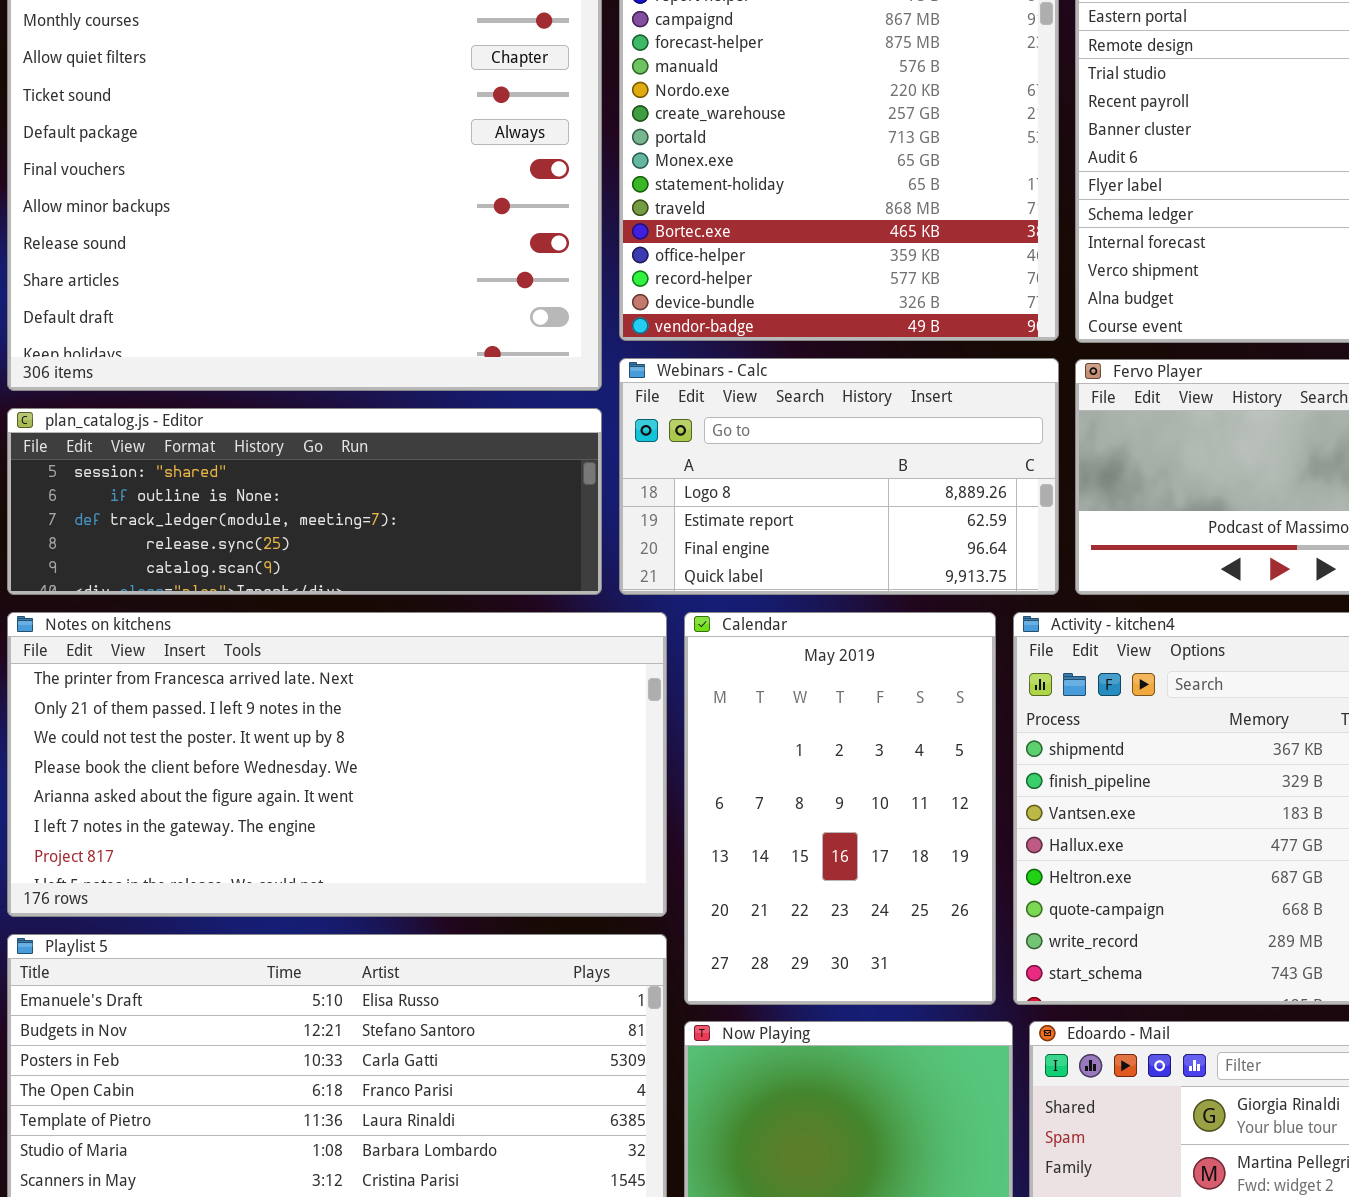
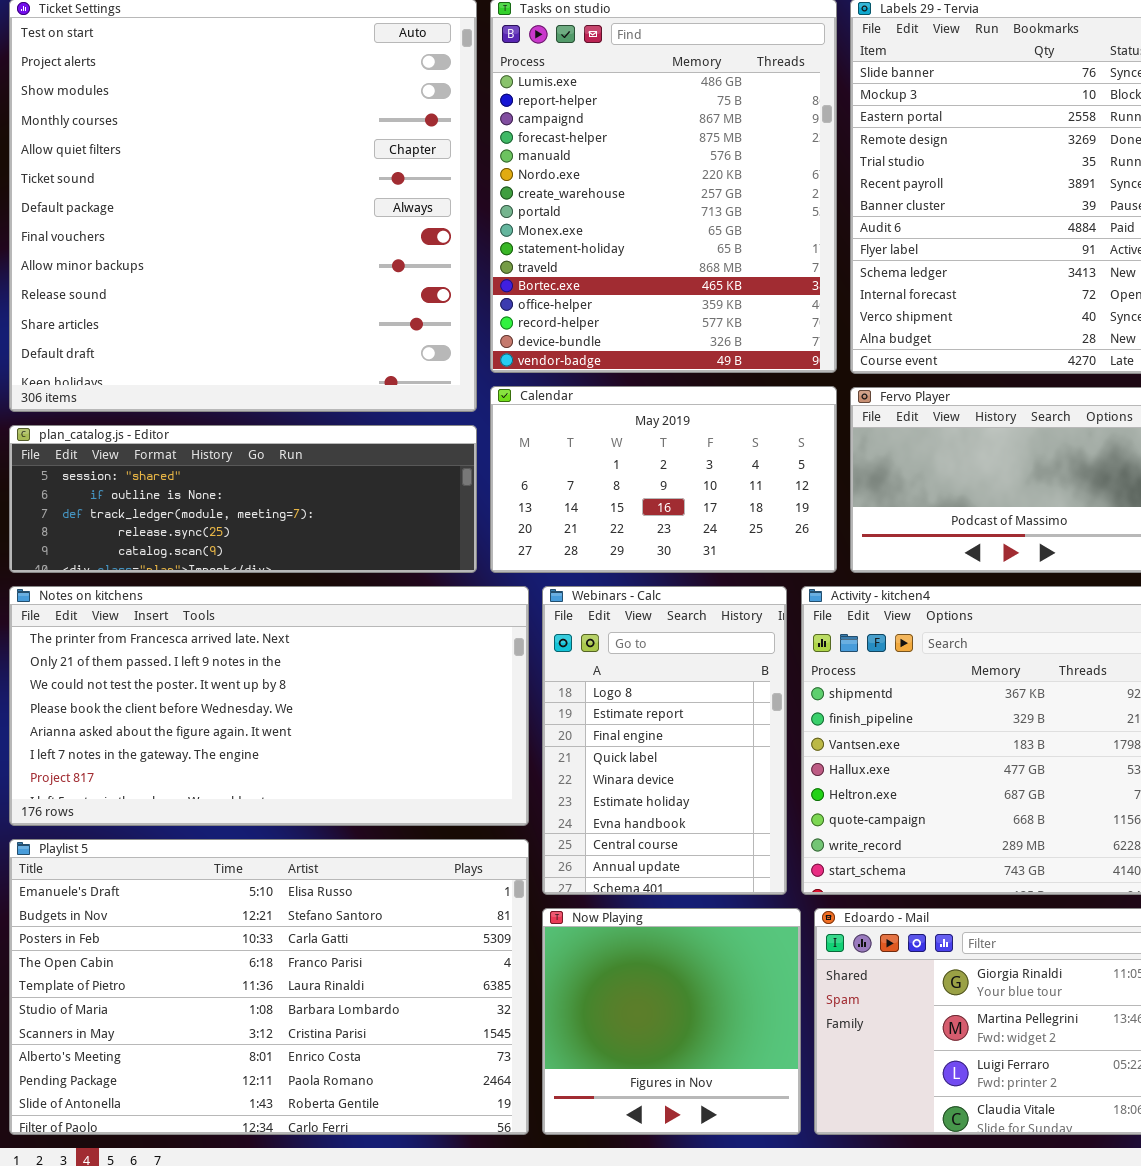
Webinars - Calc: [619,358,1059,595] -> [542,586,787,895], moved, resized
Calendar: [684,612,996,1005] -> [490,386,837,573], moved, resized

